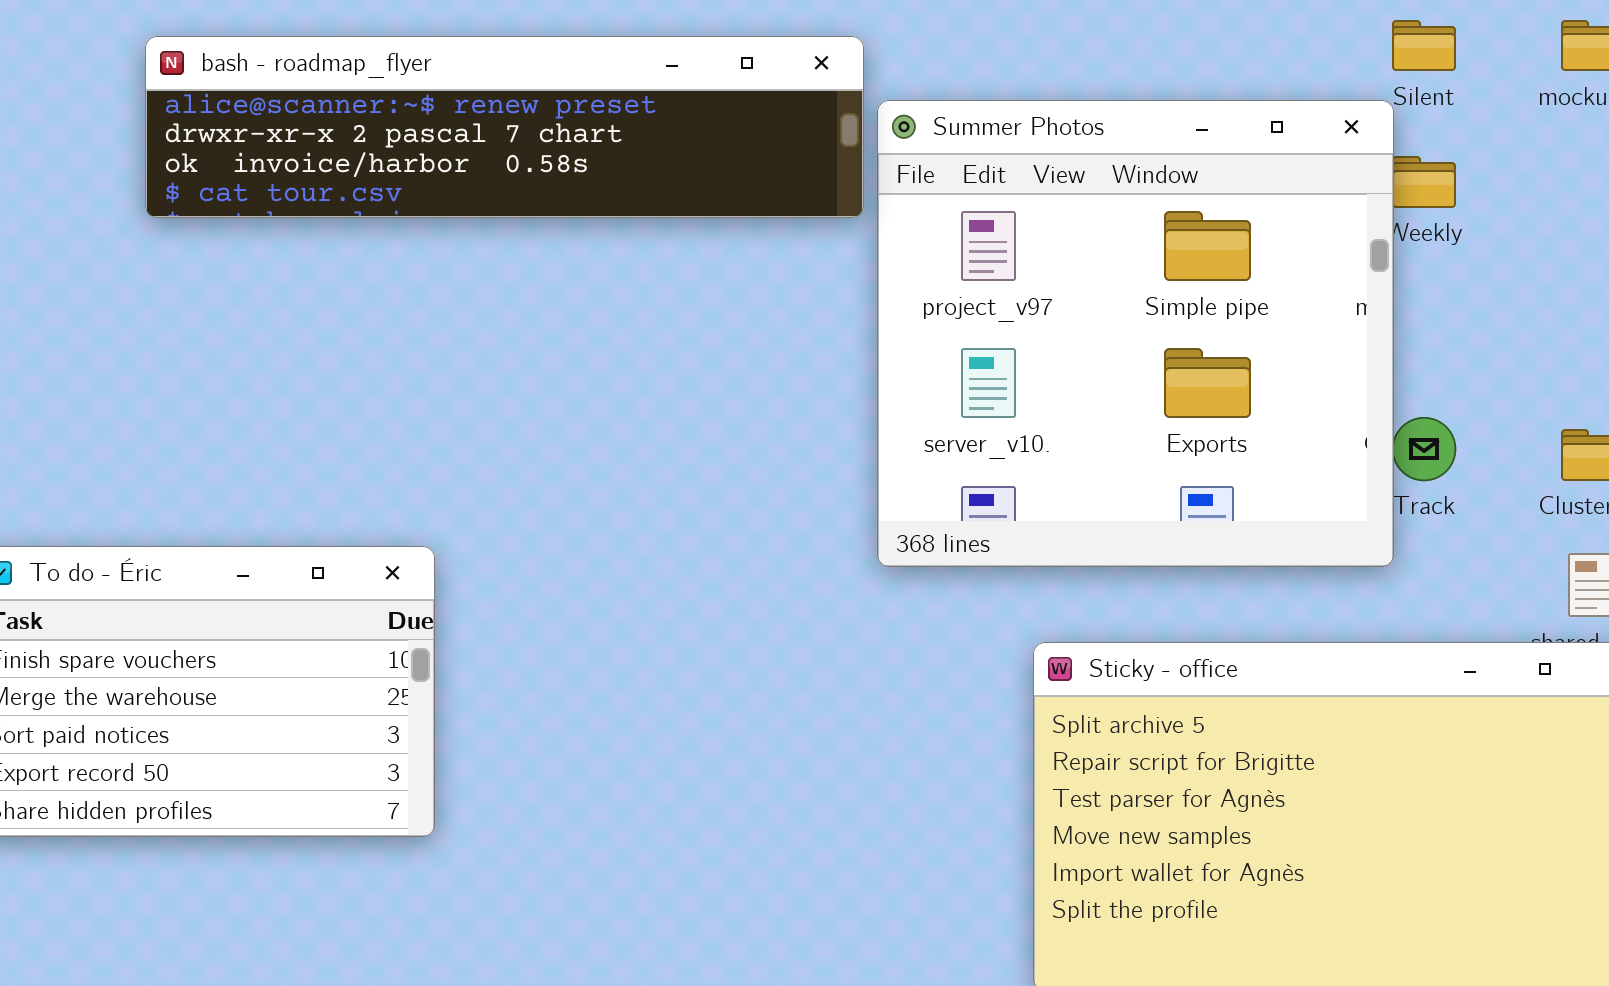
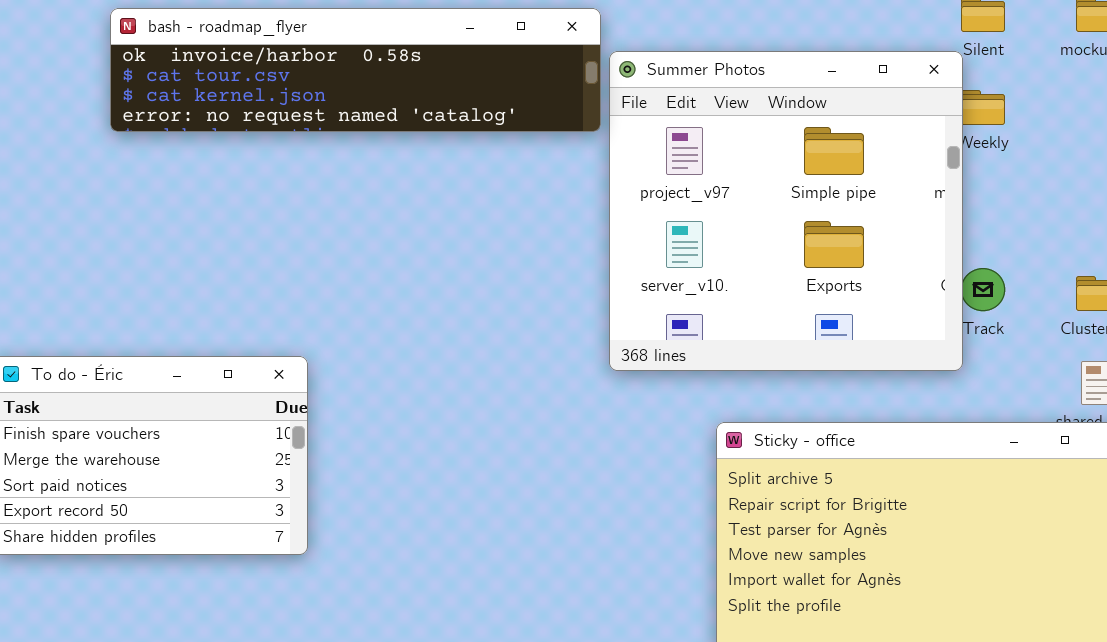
bash - roadmap_flyer: [145,36,864,218] -> [110,8,601,132], scrolled down 2 rows

